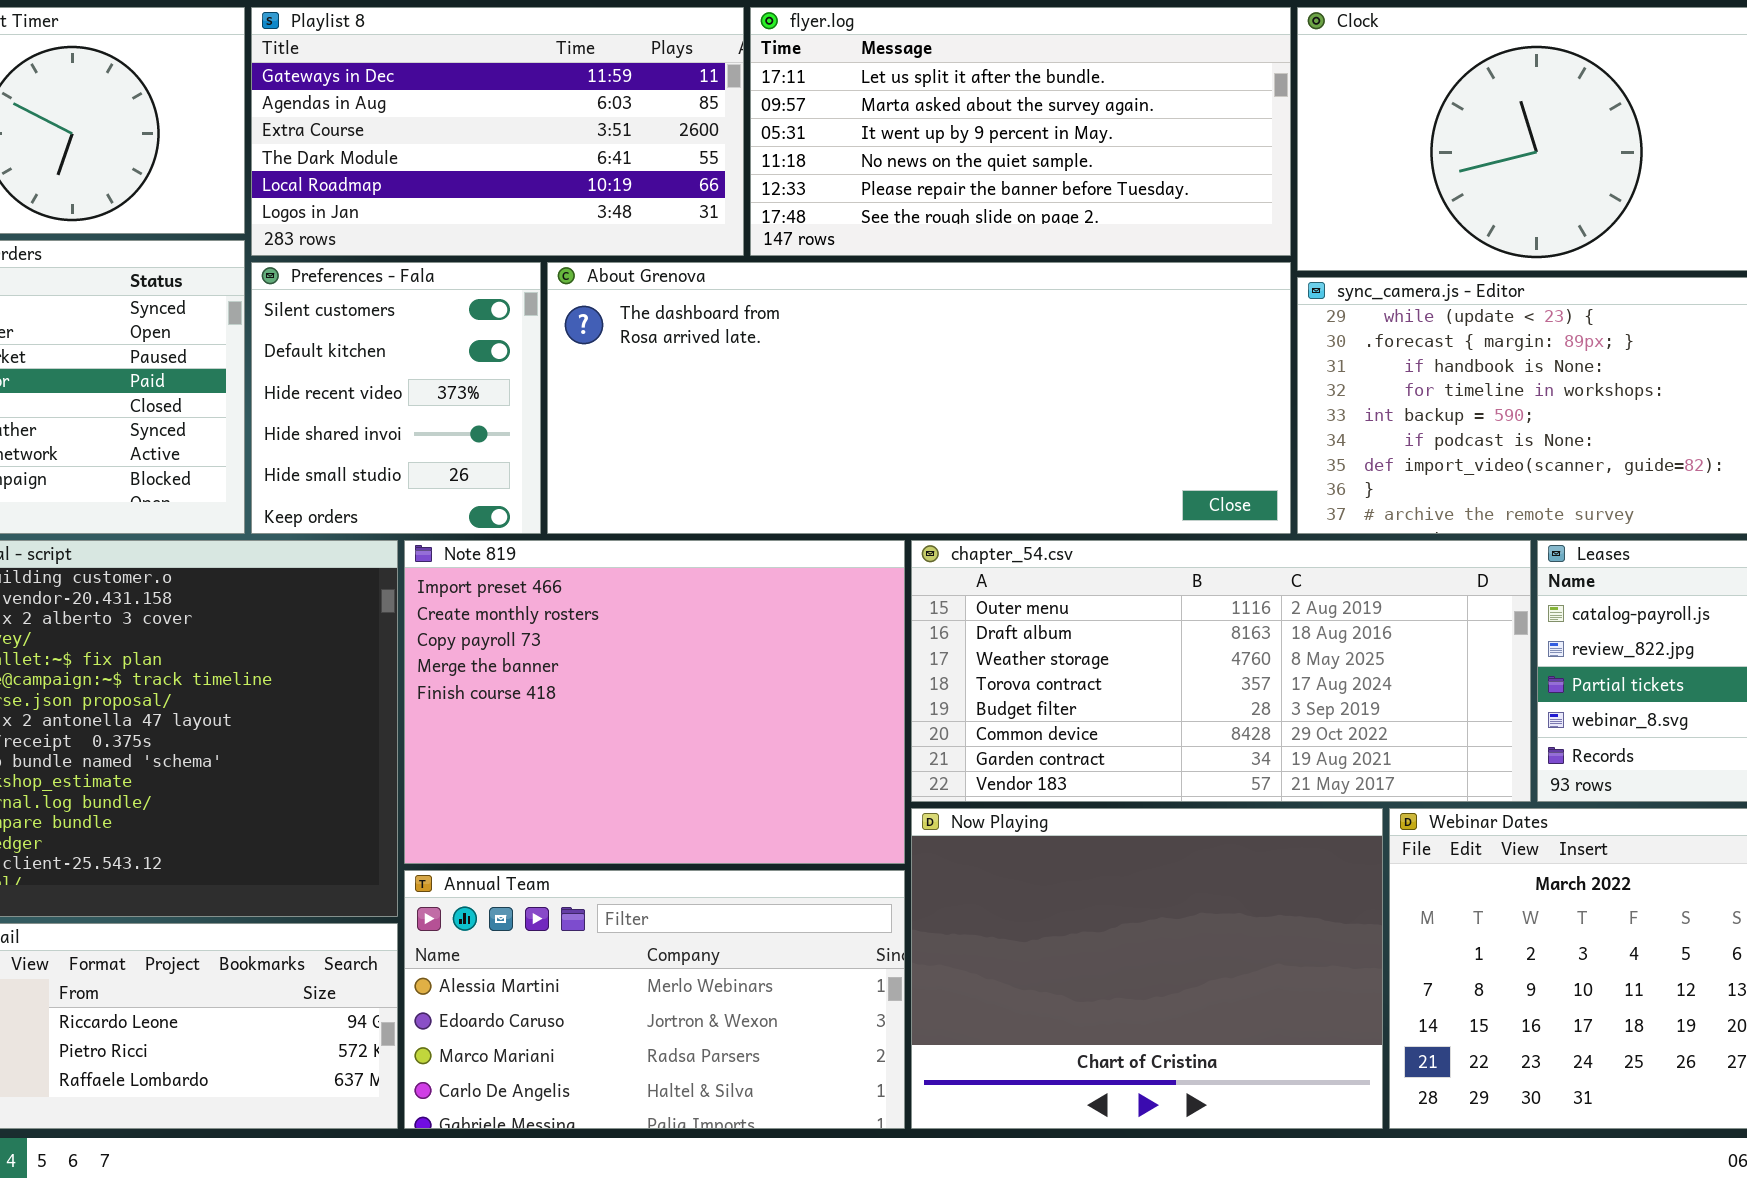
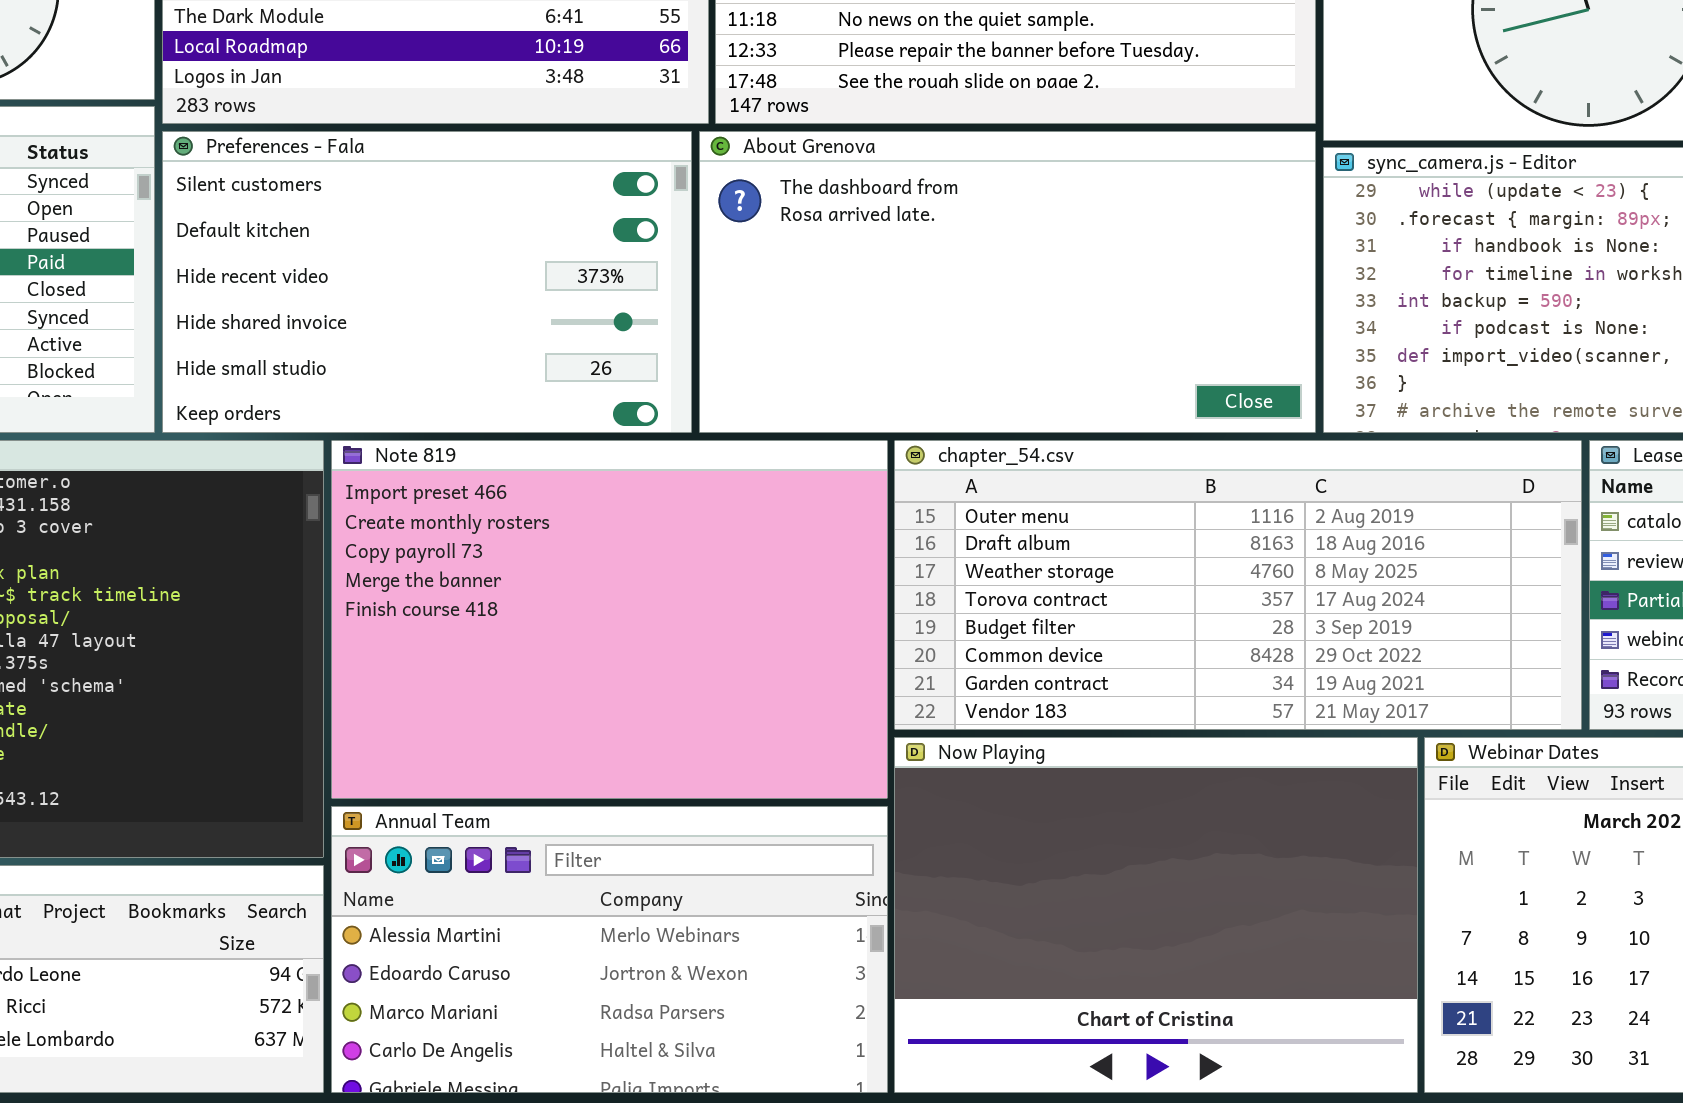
Preferences - Fala: [251,262,541,534] -> [162,131,692,433], resized
About Grenova: [547,262,1291,534] -> [699,131,1316,433], resized

